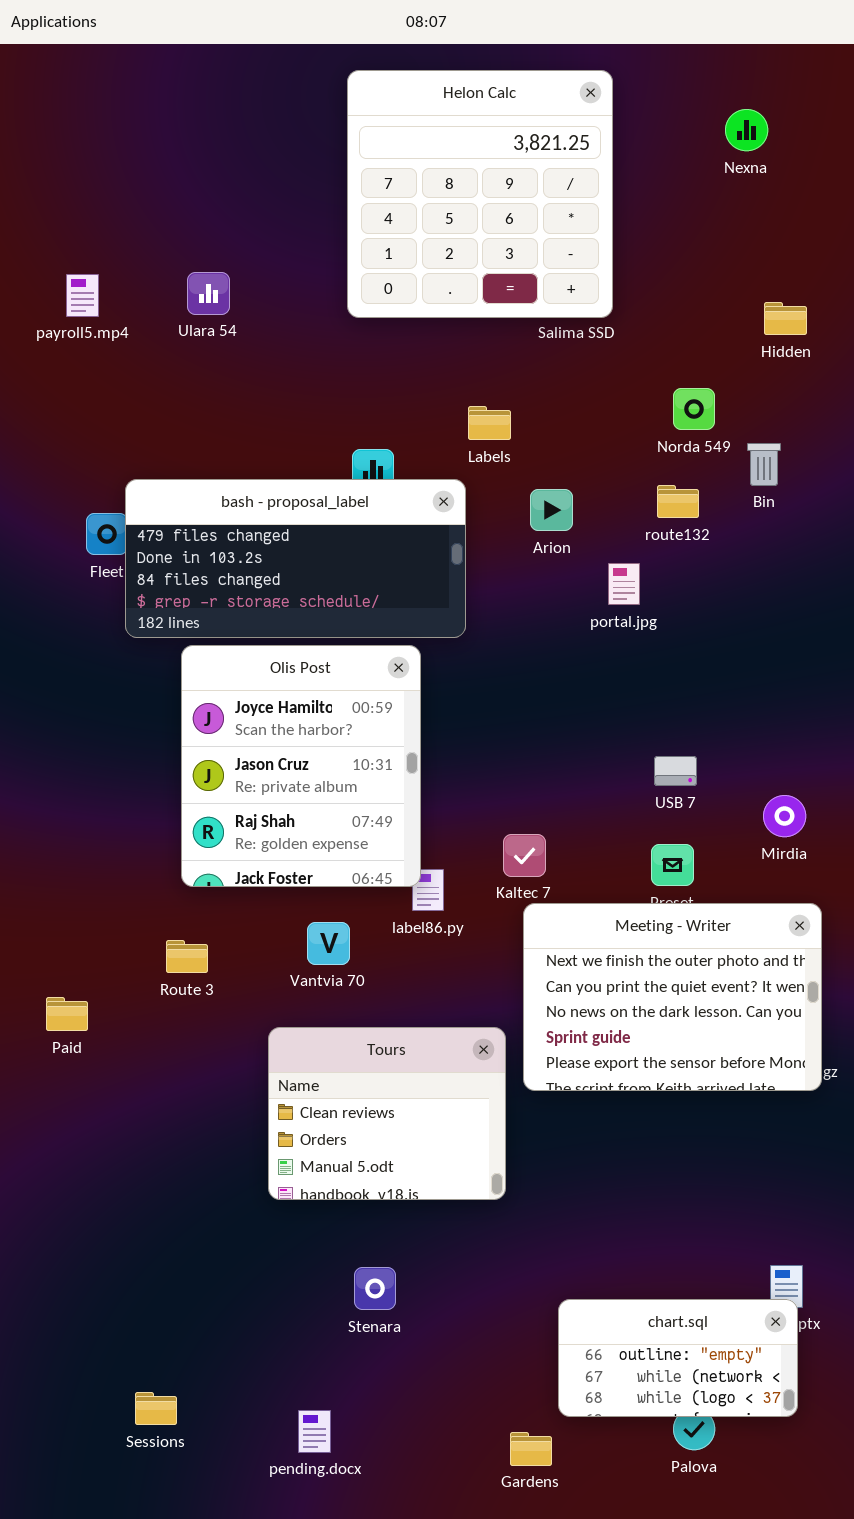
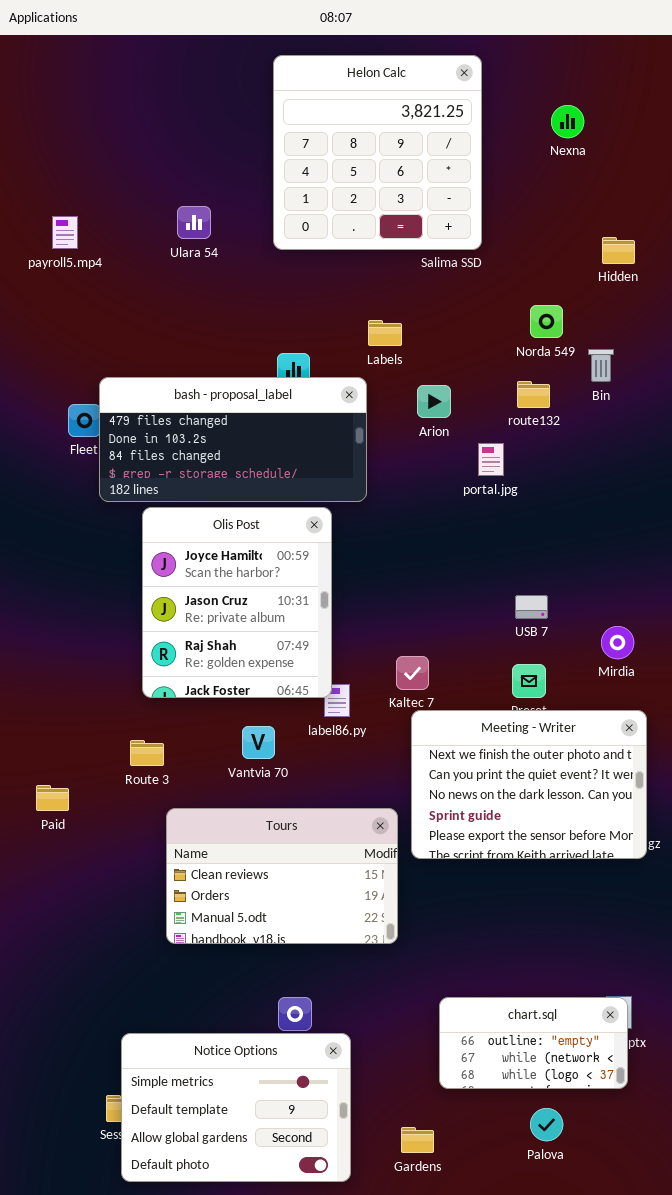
Nexna: [725,109,768,151] -> [551,105,584,138], moved
Ulara 54: [187,272,230,315] -> [177,206,211,239], moved
Tours: [268,1027,506,1200] -> [166,808,398,944], resized
chart.sql: [558,1299,798,1417] -> [439,997,628,1089], moved
Notice Options: none -> [121,1033,351,1182], opened

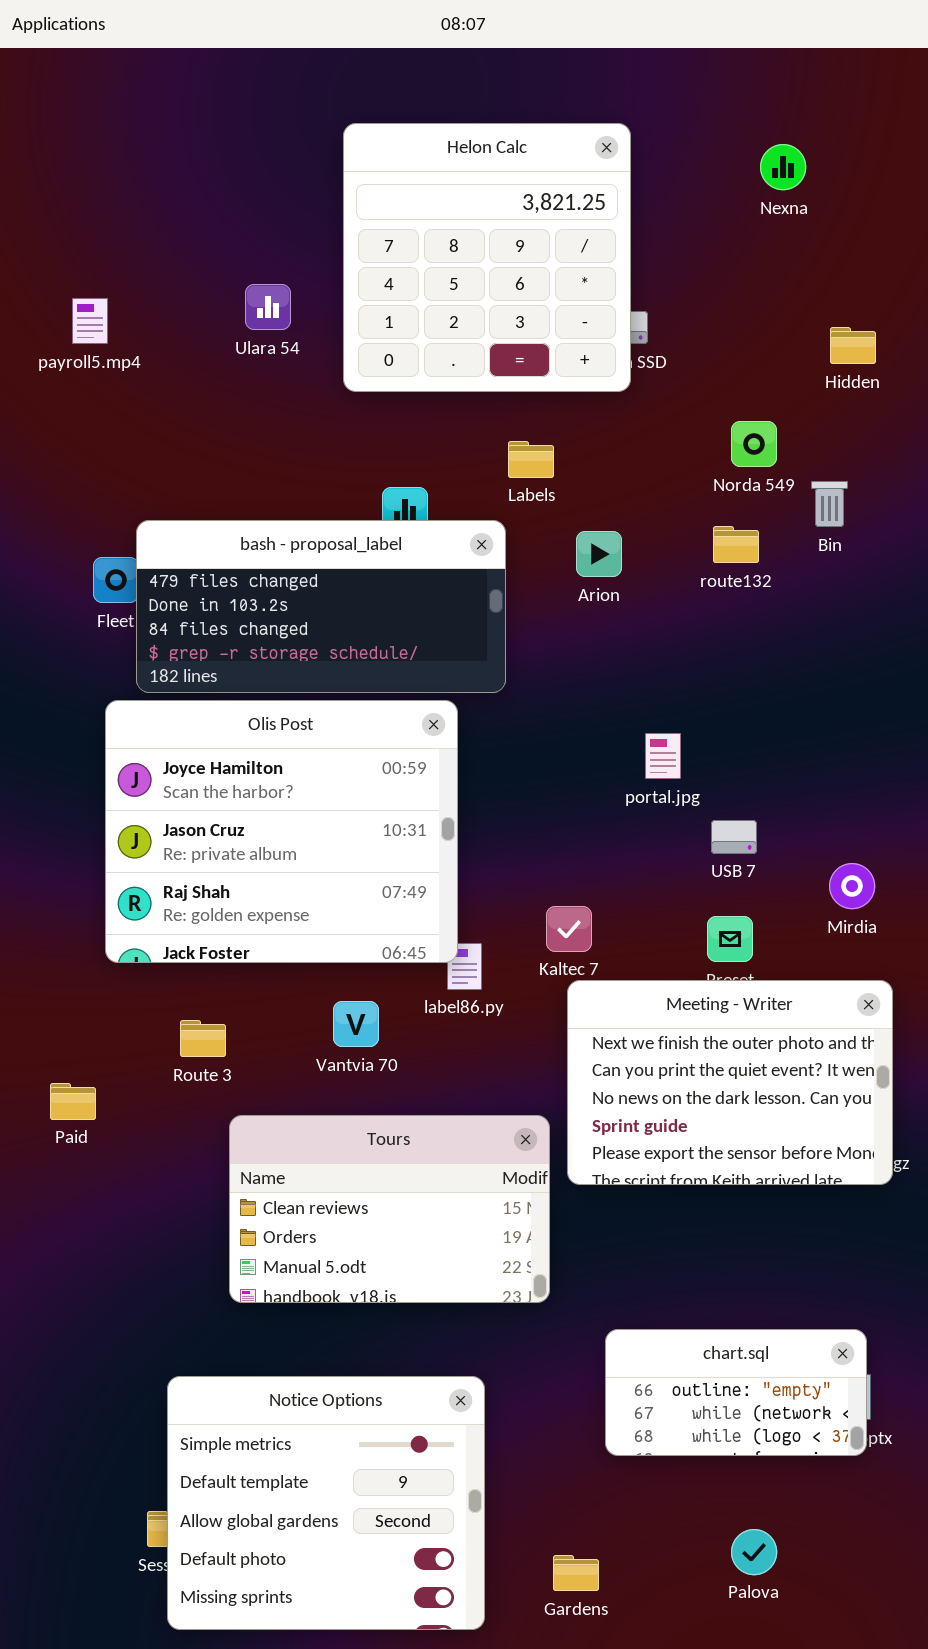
Helon Calc: [273,55,482,250] -> [343,123,631,392], moved
portal.jpg: [478,443,504,476] -> [645,733,681,779], moved
Olis Post: [142,507,332,698] -> [105,700,458,963], resized
chart.sql: [439,997,628,1089] -> [605,1329,867,1456], moved
Notice Options: [121,1033,351,1182] -> [167,1376,485,1630], resized

